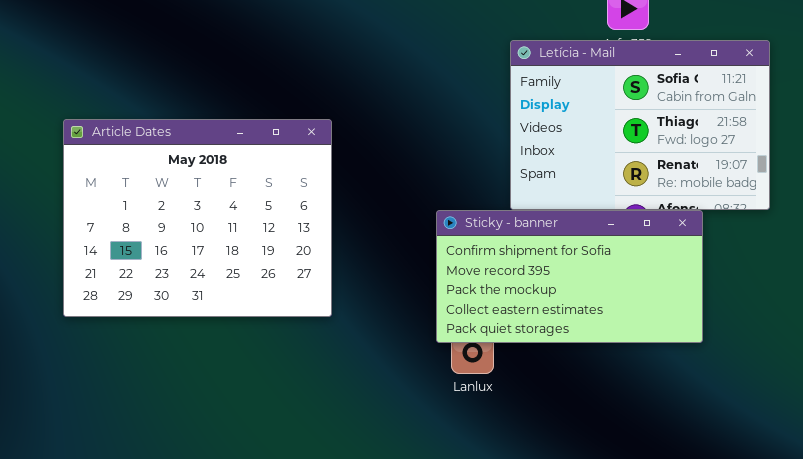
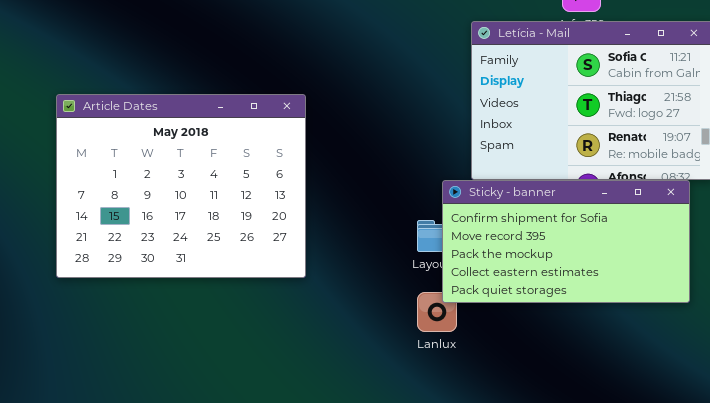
Sticky - banner: [436,210,703,343] -> [442,180,690,303], moved

